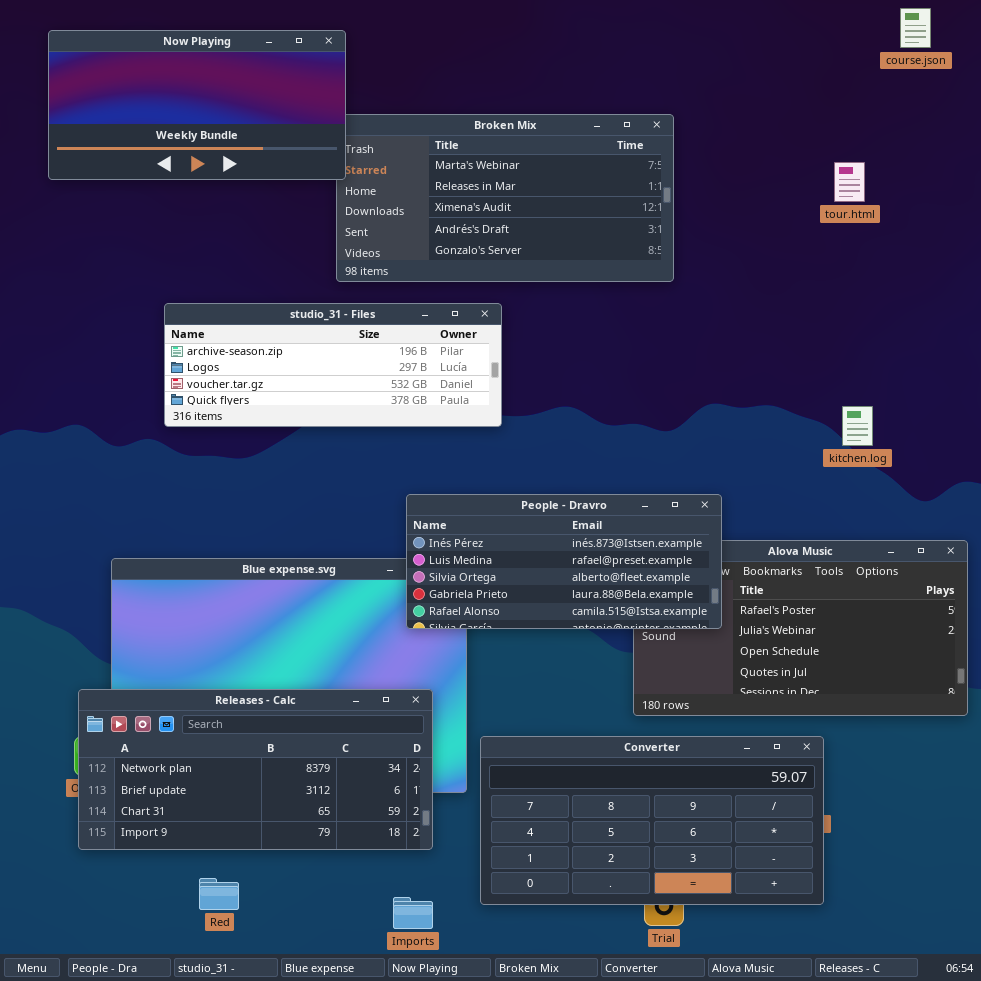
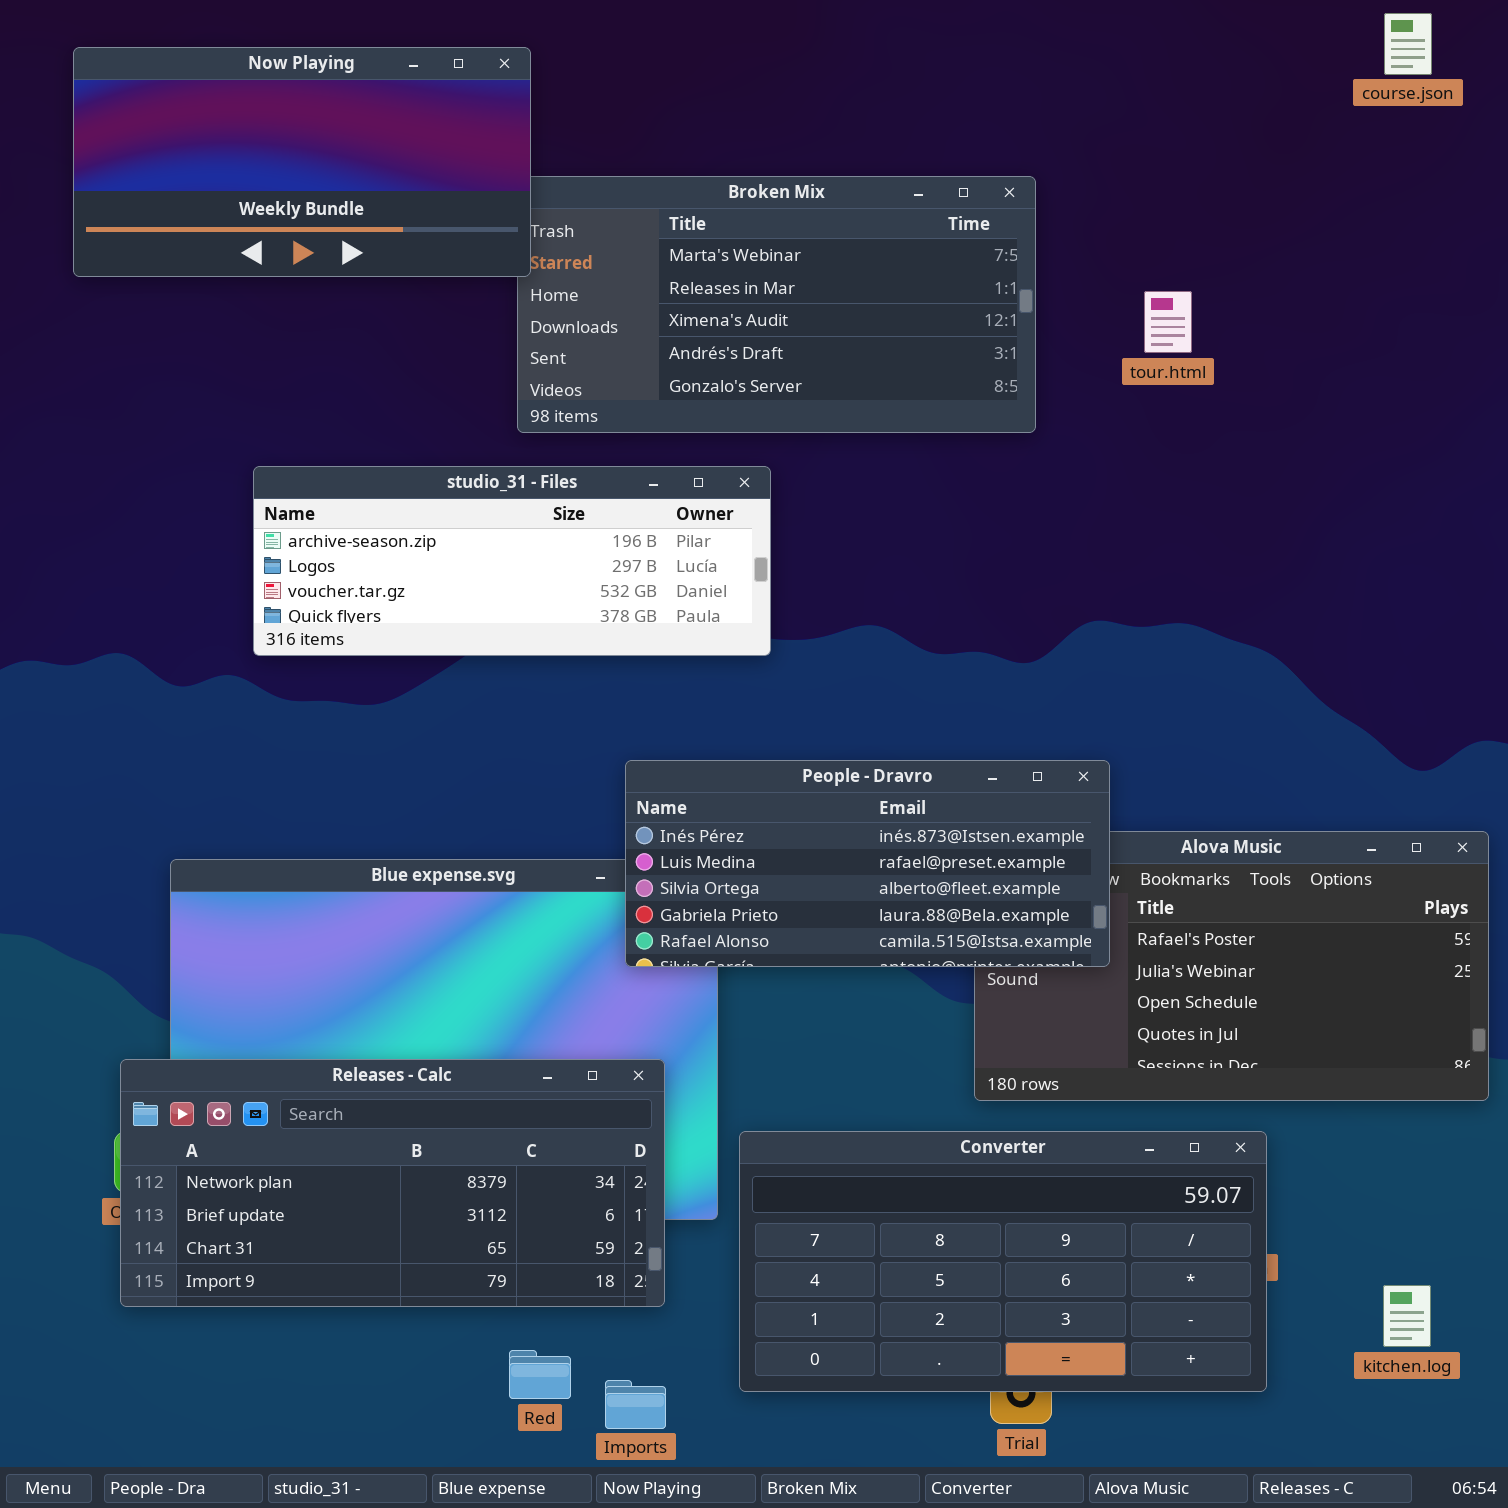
tour.html: [834,162,865,202] -> [1144,291,1192,353], moved
kitchen.log: [842,406,873,446] -> [1383,1285,1431,1347], moved
Red: [199,878,239,910] -> [509,1350,571,1399], moved

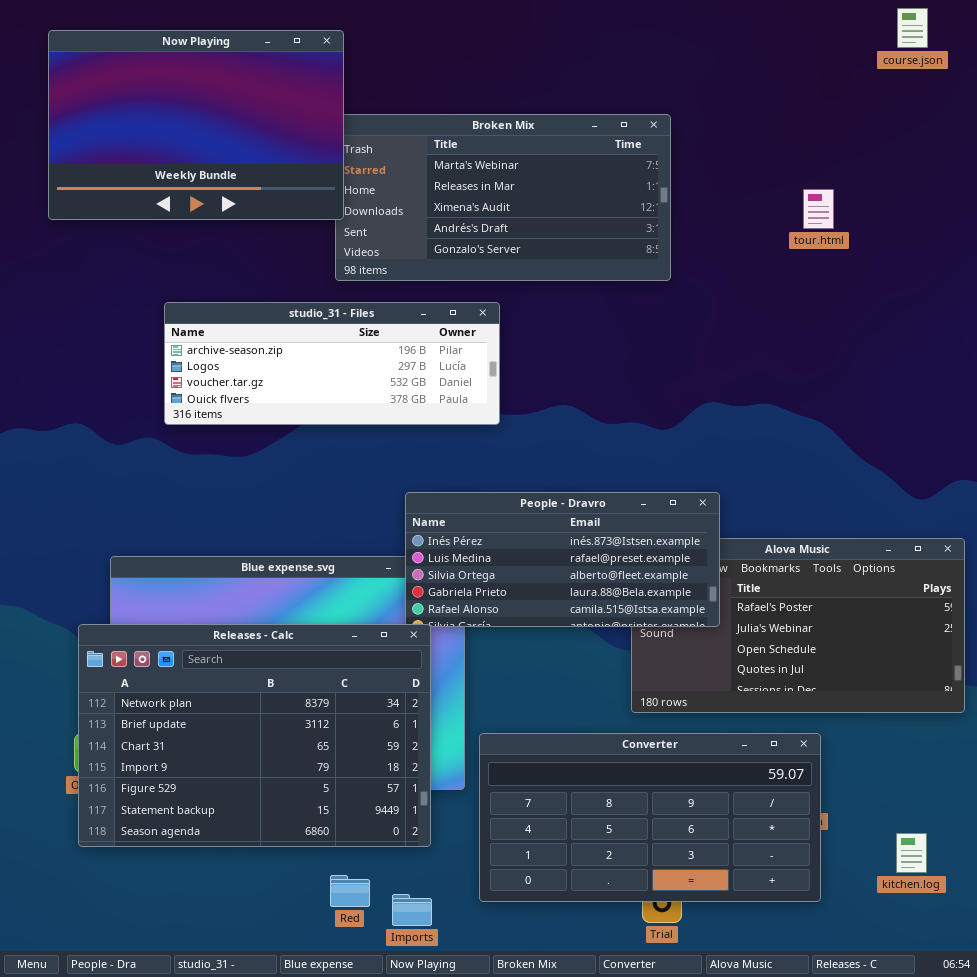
Now Playing: [73,47,531,277] -> [48,30,344,220], resized
tour.html: [1144,291,1192,353] -> [803,189,834,229], moved
Releases - Calc: [120,1059,665,1307] -> [78,624,431,847], resized

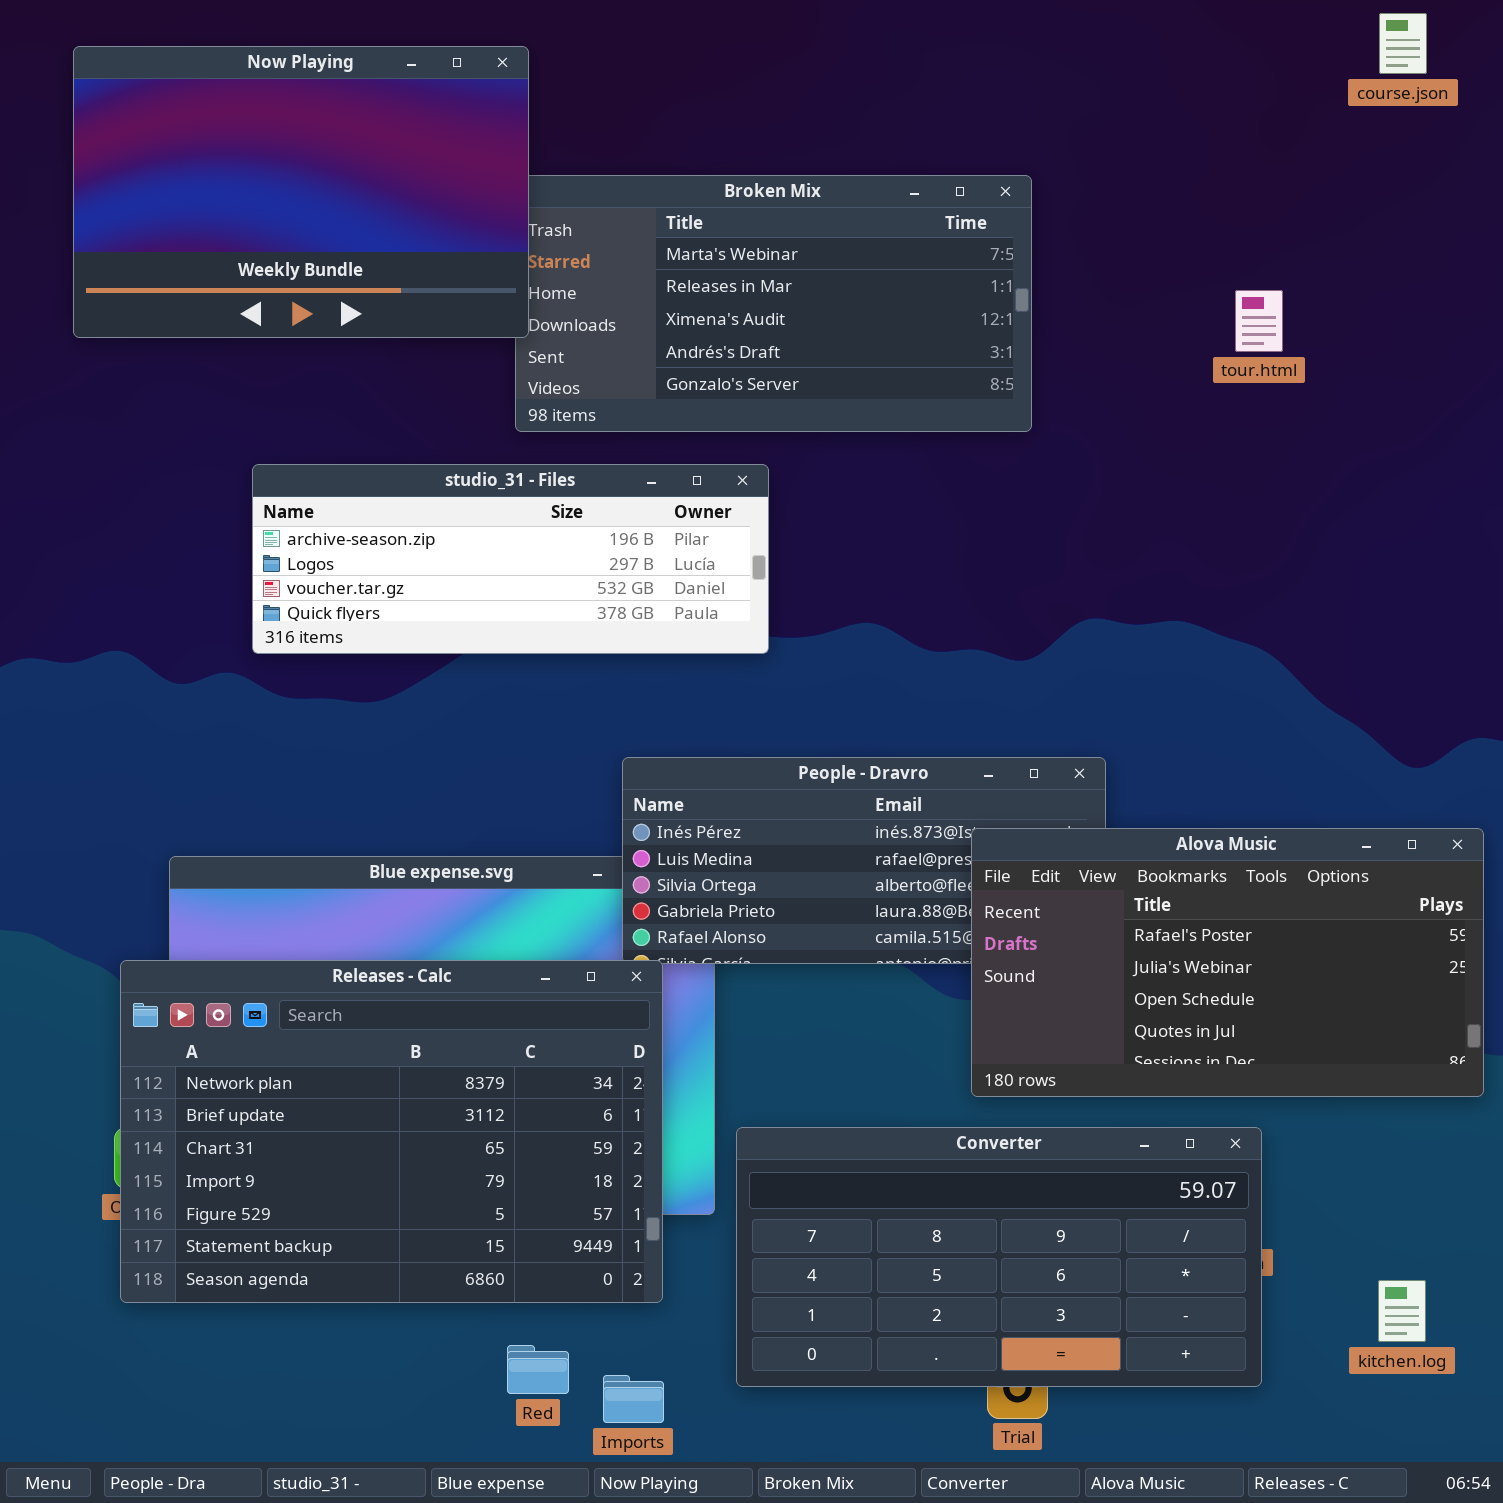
Alova Music: [631,538,965,713] -> [971,828,1484,1097], raised

